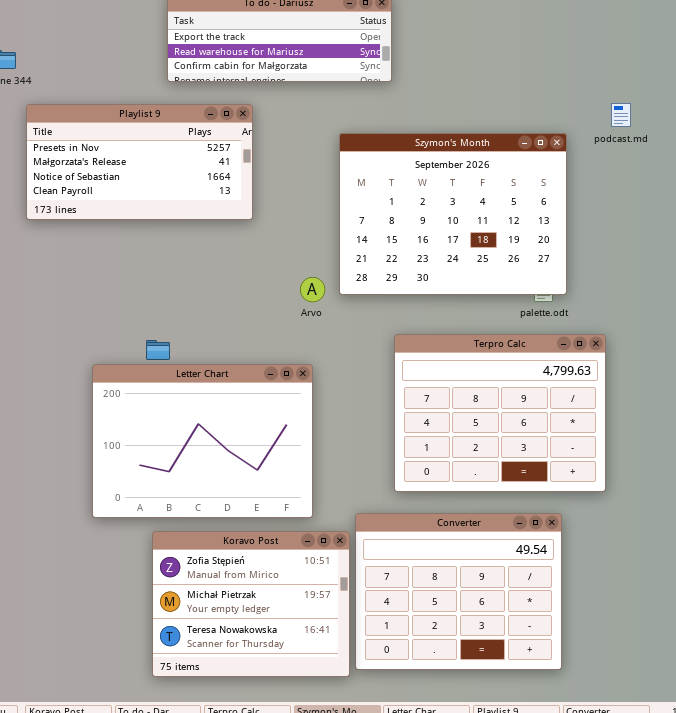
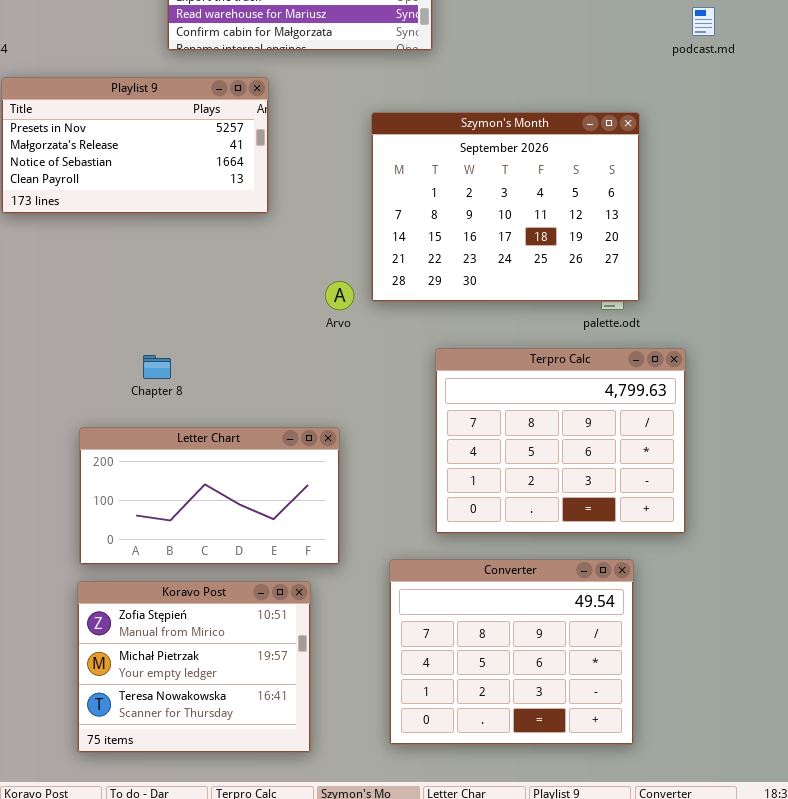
podcast.md: [611,103,631,127] -> [692,7,715,36], moved
Letter Chart: [92,364,313,518] -> [79,427,340,565], resized
Koravo Post: [152,531,350,677] -> [77,581,311,753], moved

